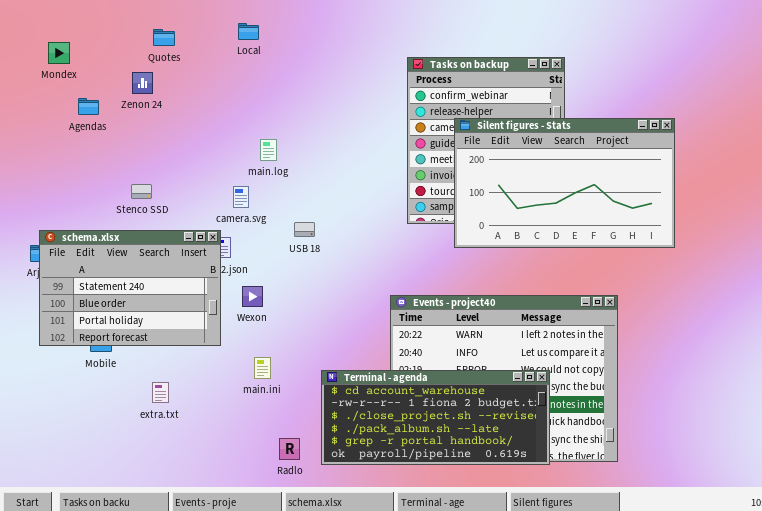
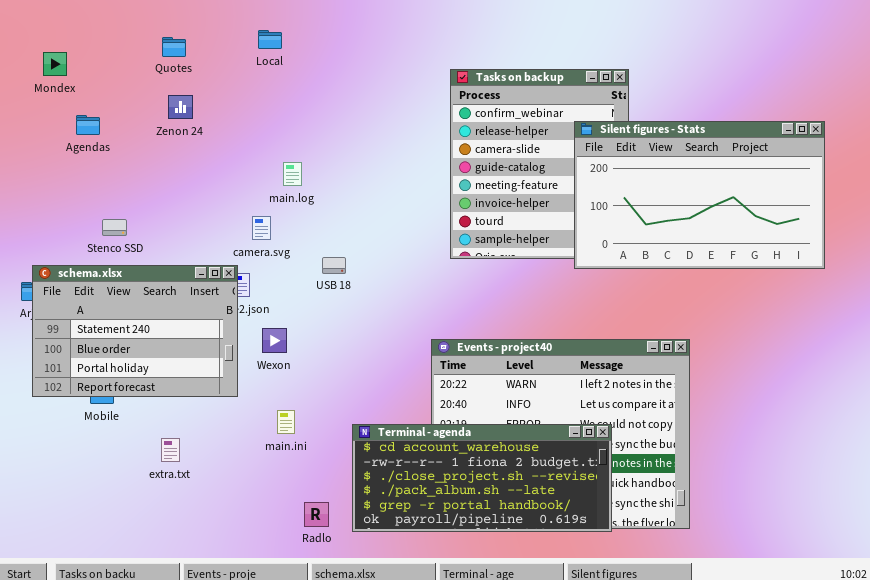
Zenon 24: [132,72,153,94] -> [168,95,193,119], moved
Silent figures - Stats: [454,118,675,248] -> [574,121,825,269], moved
Stenco SSD: [131,184,152,199] -> [102,219,127,236], moved

